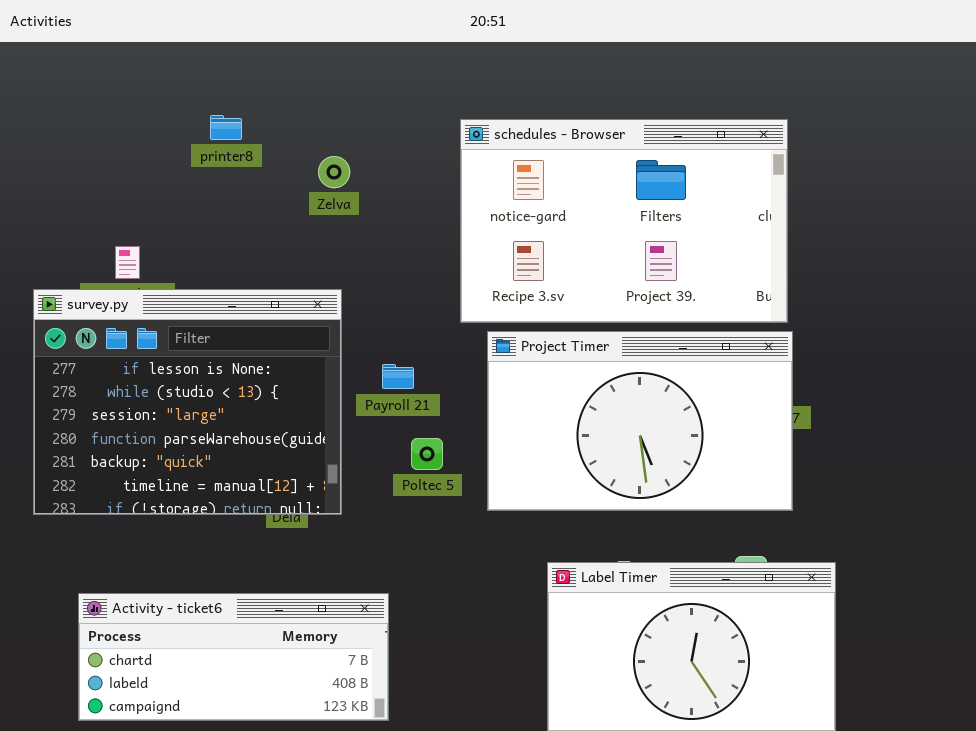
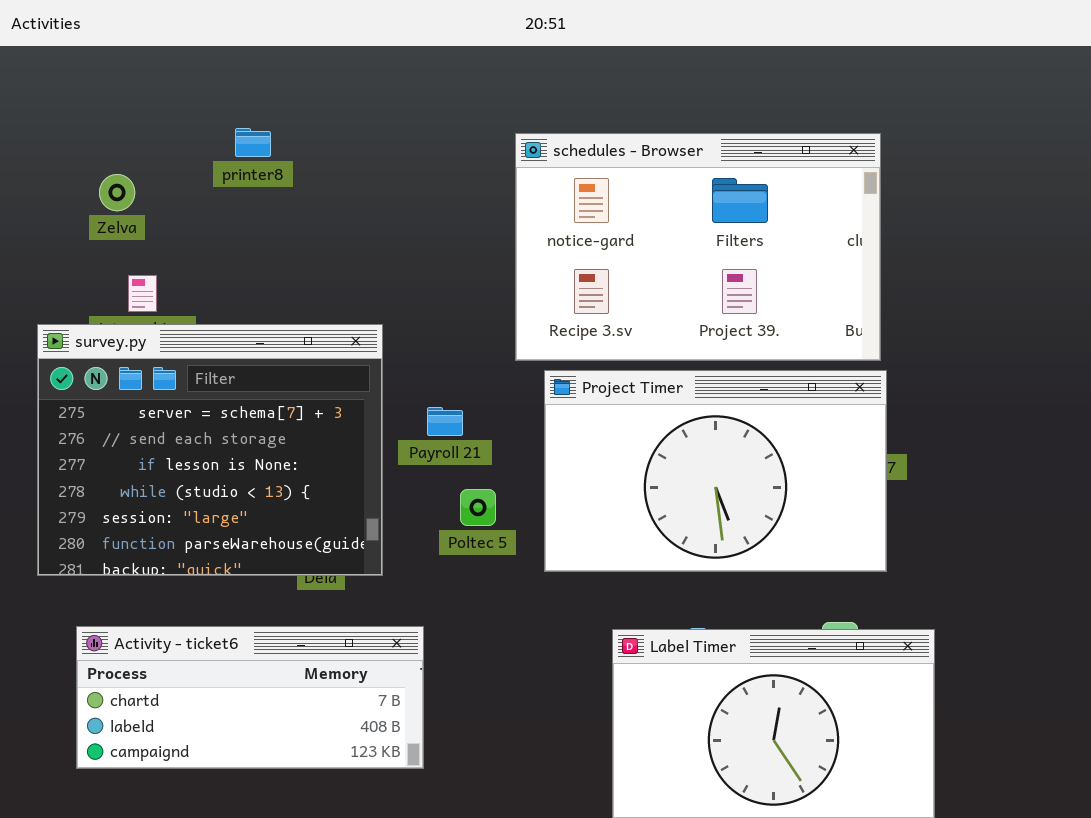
Zelva: [318,156,350,188] -> [99,174,135,211], moved
survey.py: [33,289,342,515] -> [37,324,383,576], scrolled up 2 rows
Activity - ticket6: [78,593,389,721] -> [76,626,424,769], moved

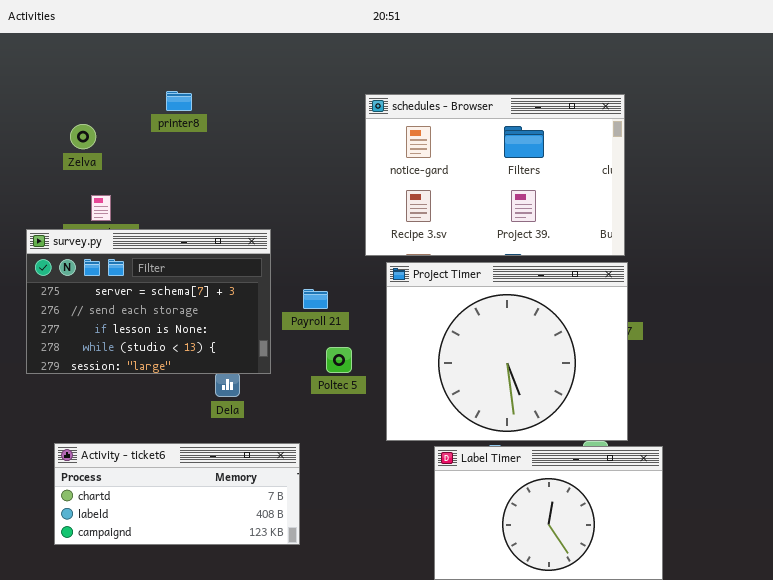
survey.py: [37,324,383,576] -> [26,229,271,374], resized
Project Timer: [544,370,887,572] -> [386,262,628,441], resized

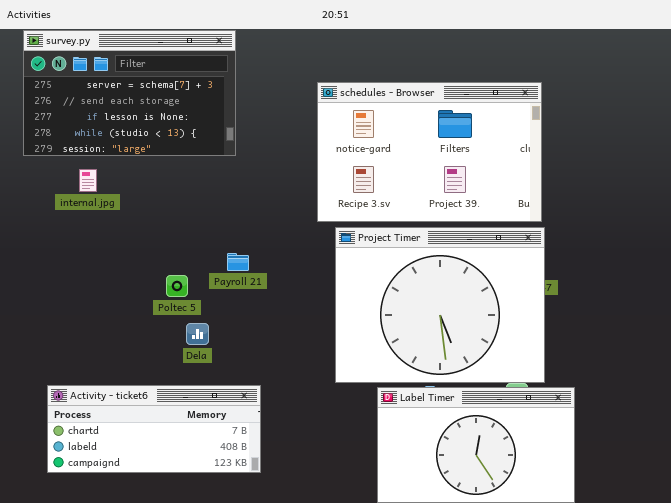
survey.py: [26,229,271,374] -> [23,30,236,156], moved
Payroll 21: [303,289,328,309] -> [227,253,249,271], moved
Poltec 5: [326,347,352,373] -> [166,275,188,297], moved

